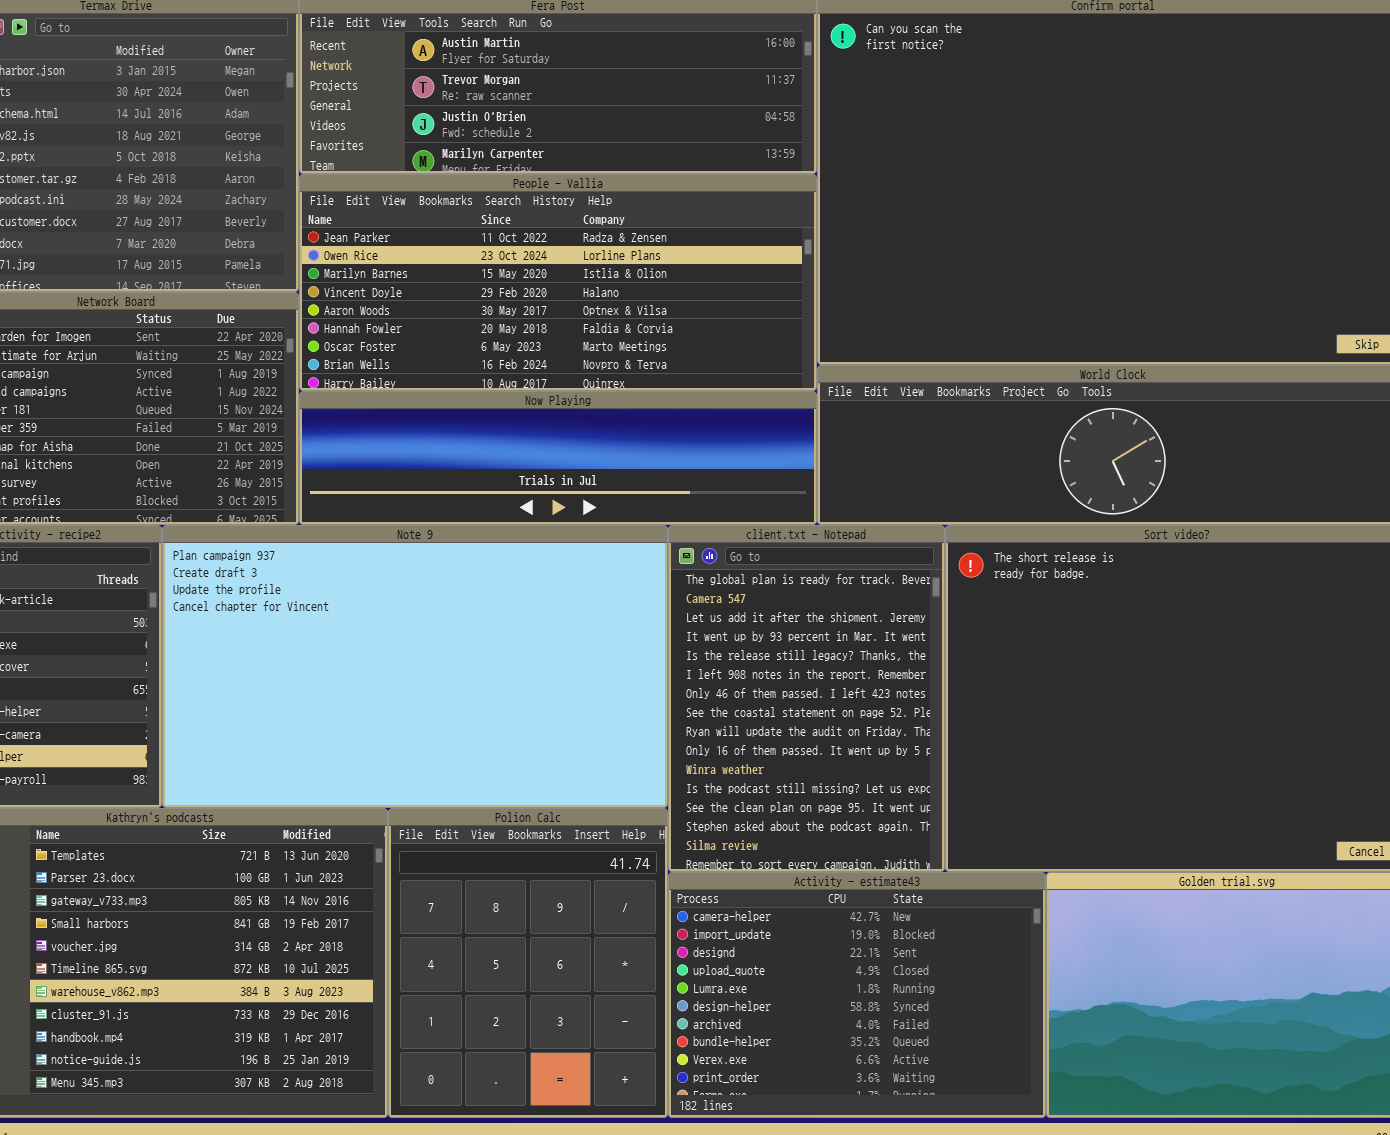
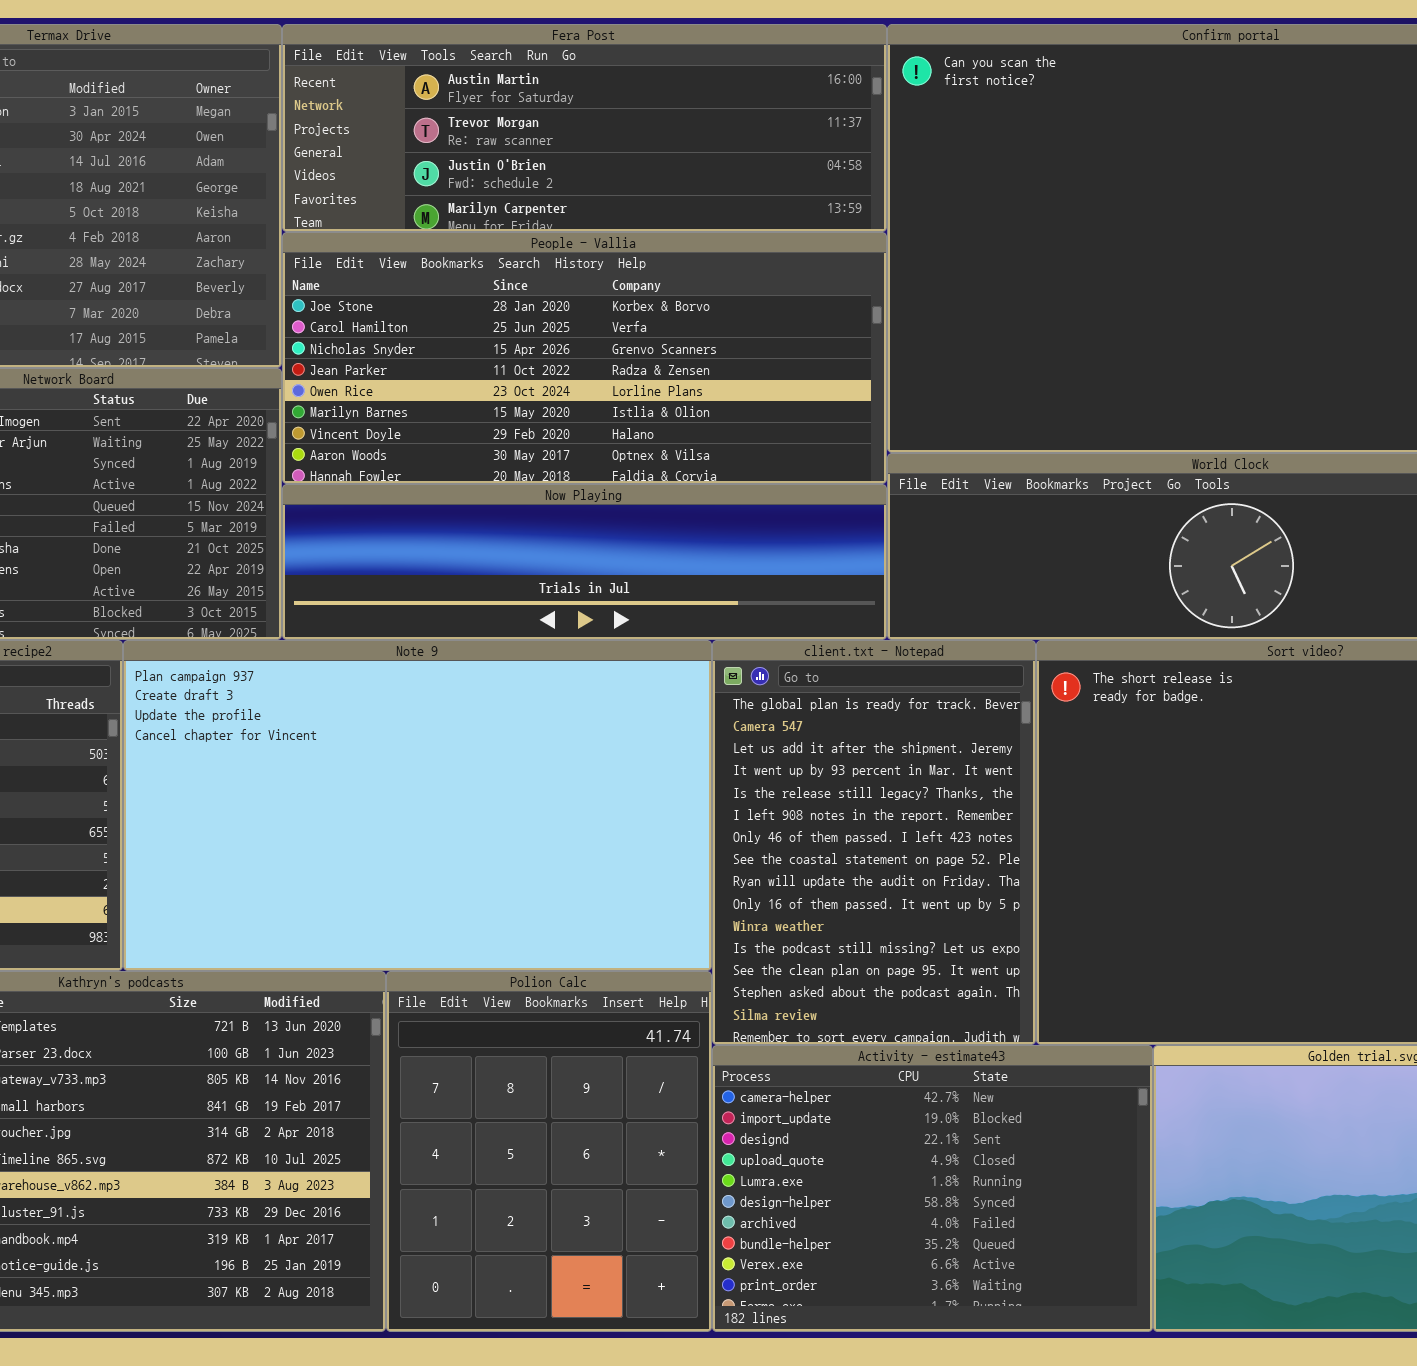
People - Vallia: [299,174,817,391] -> [282,232,887,484], scrolled up 3 rows

